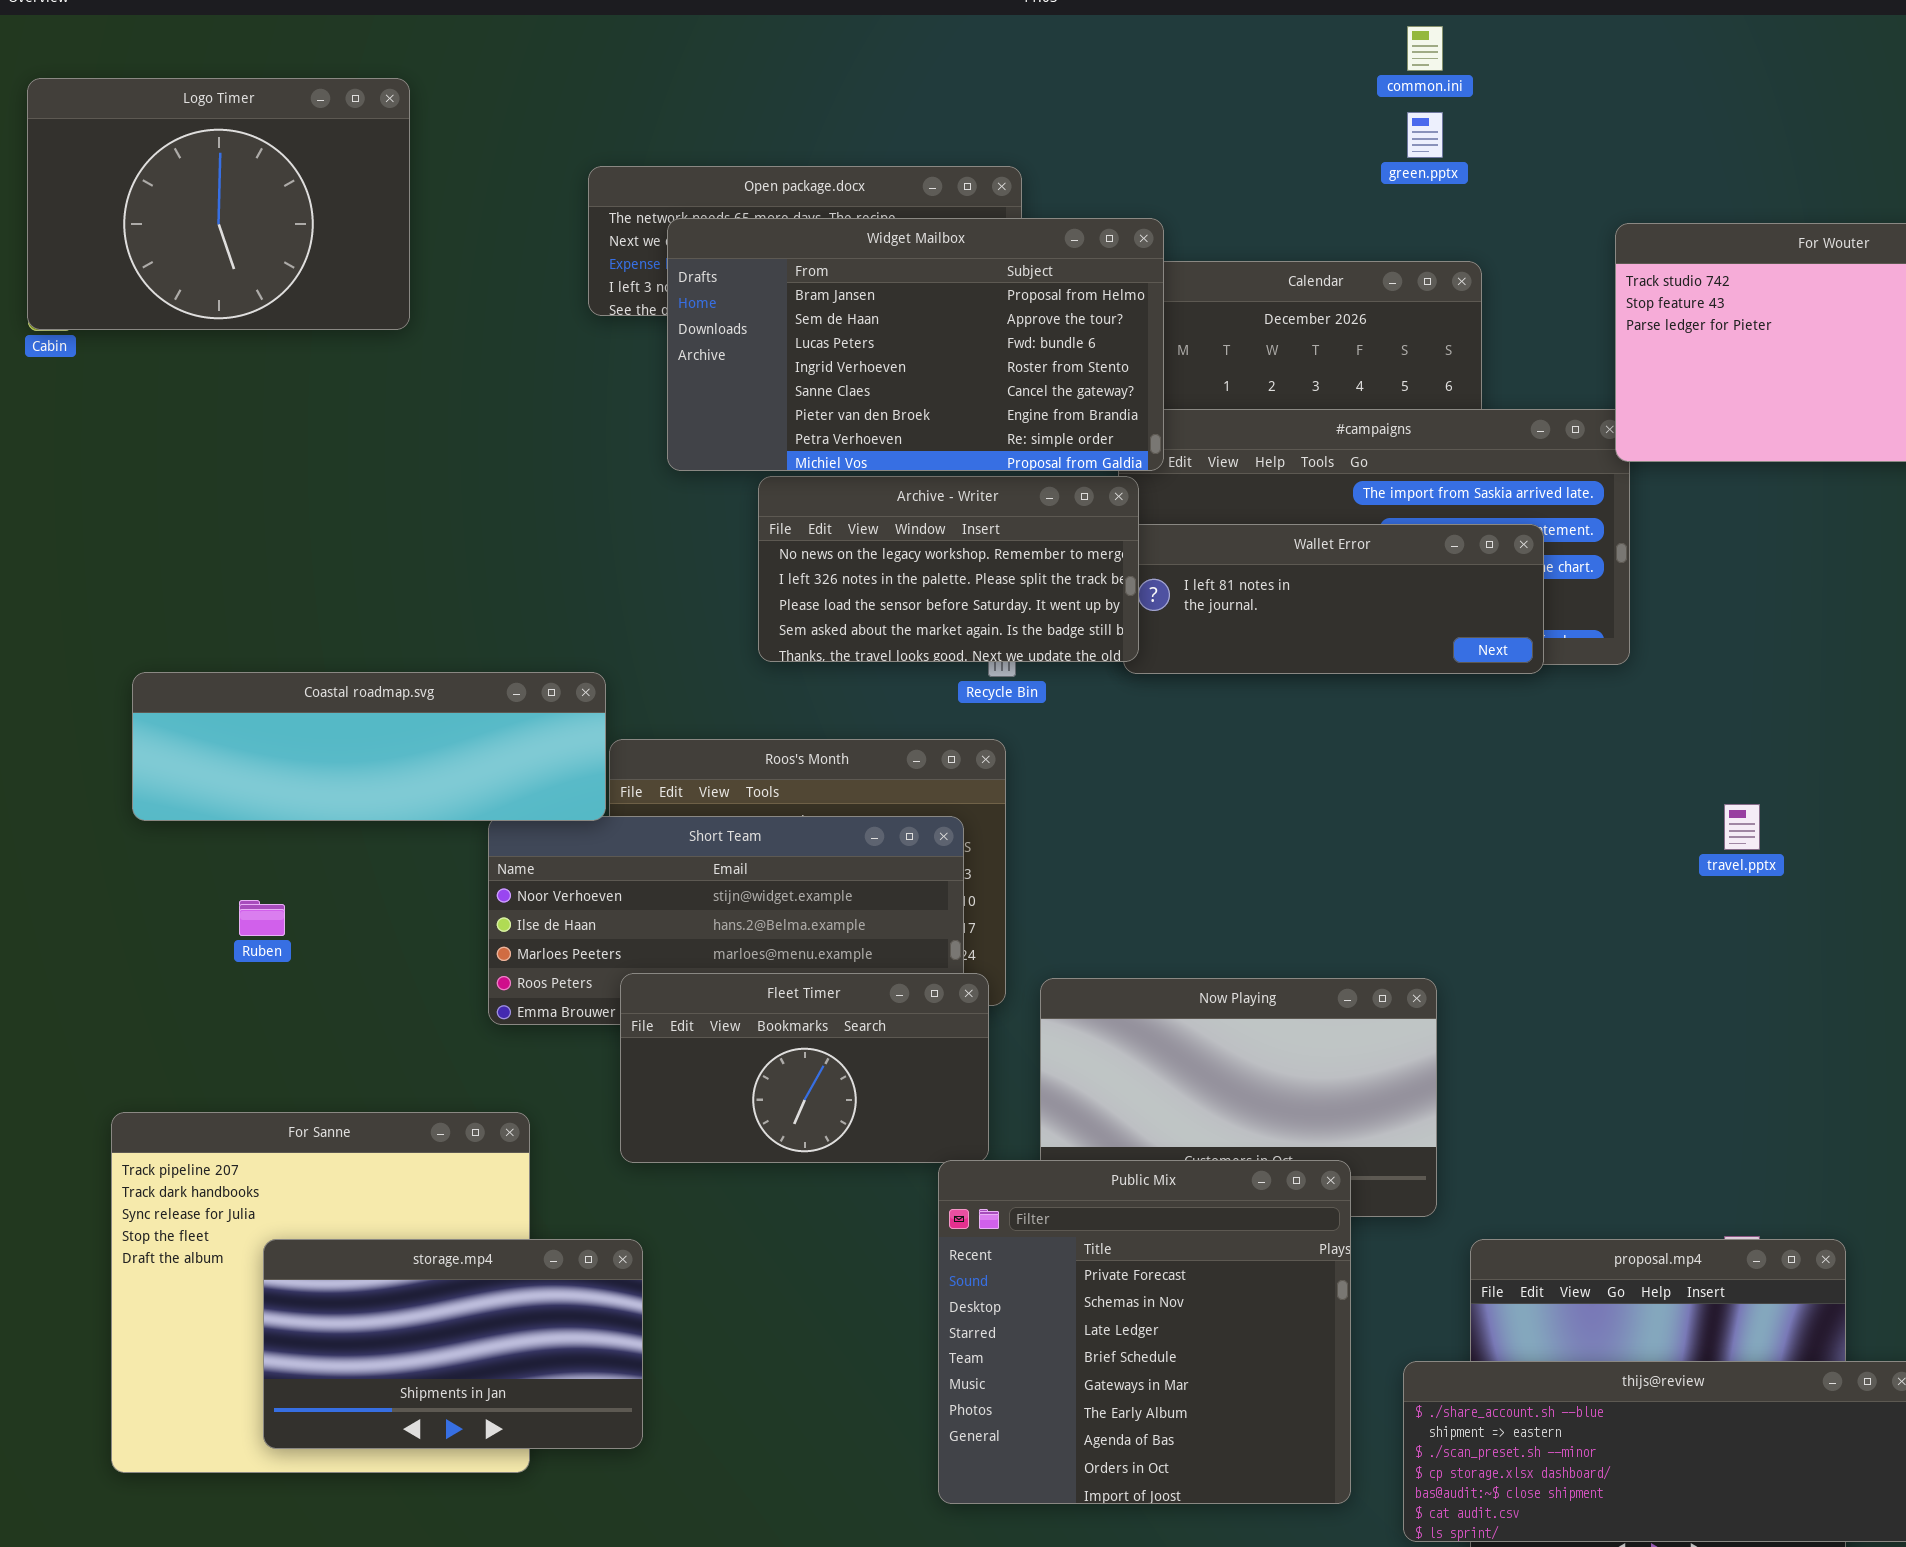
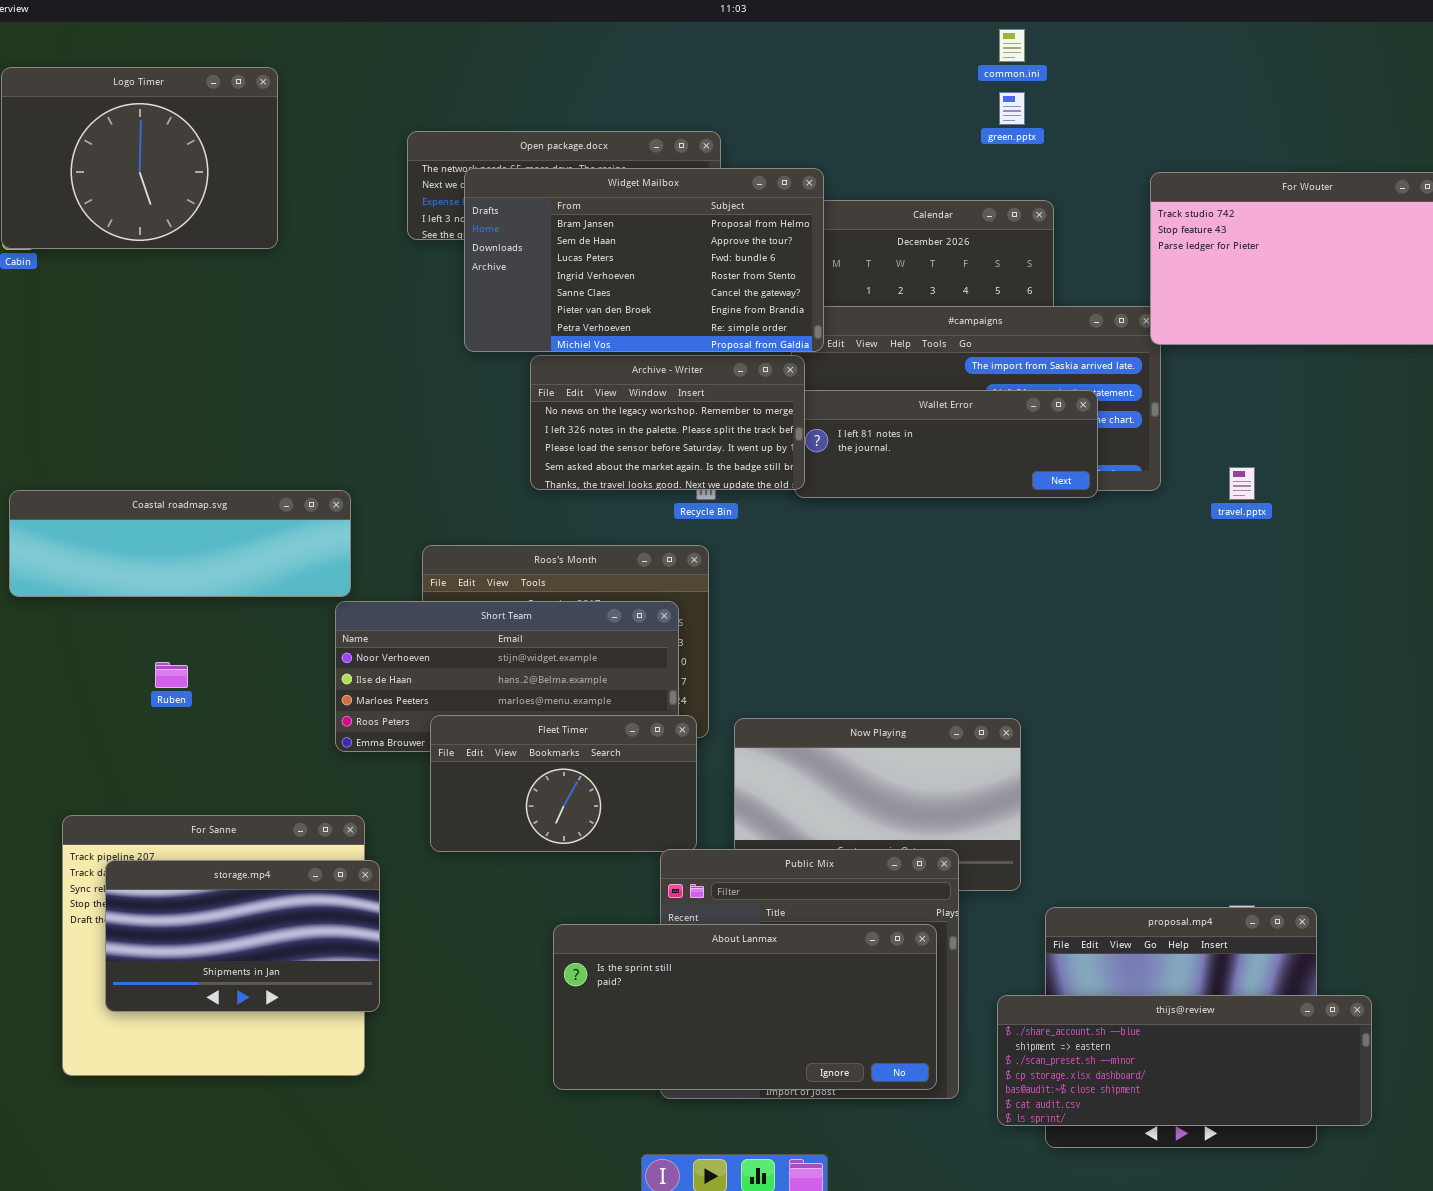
Coastal roadmap.svg: [132,672,606,821] -> [9,490,351,597], moved
travel.pptx: [1724,804,1760,850] -> [1229,467,1255,500], moved
storage.mp4: [263,1239,643,1449] -> [105,860,380,1012], moved
About Lanmax: none -> [553,924,937,1090], opened

